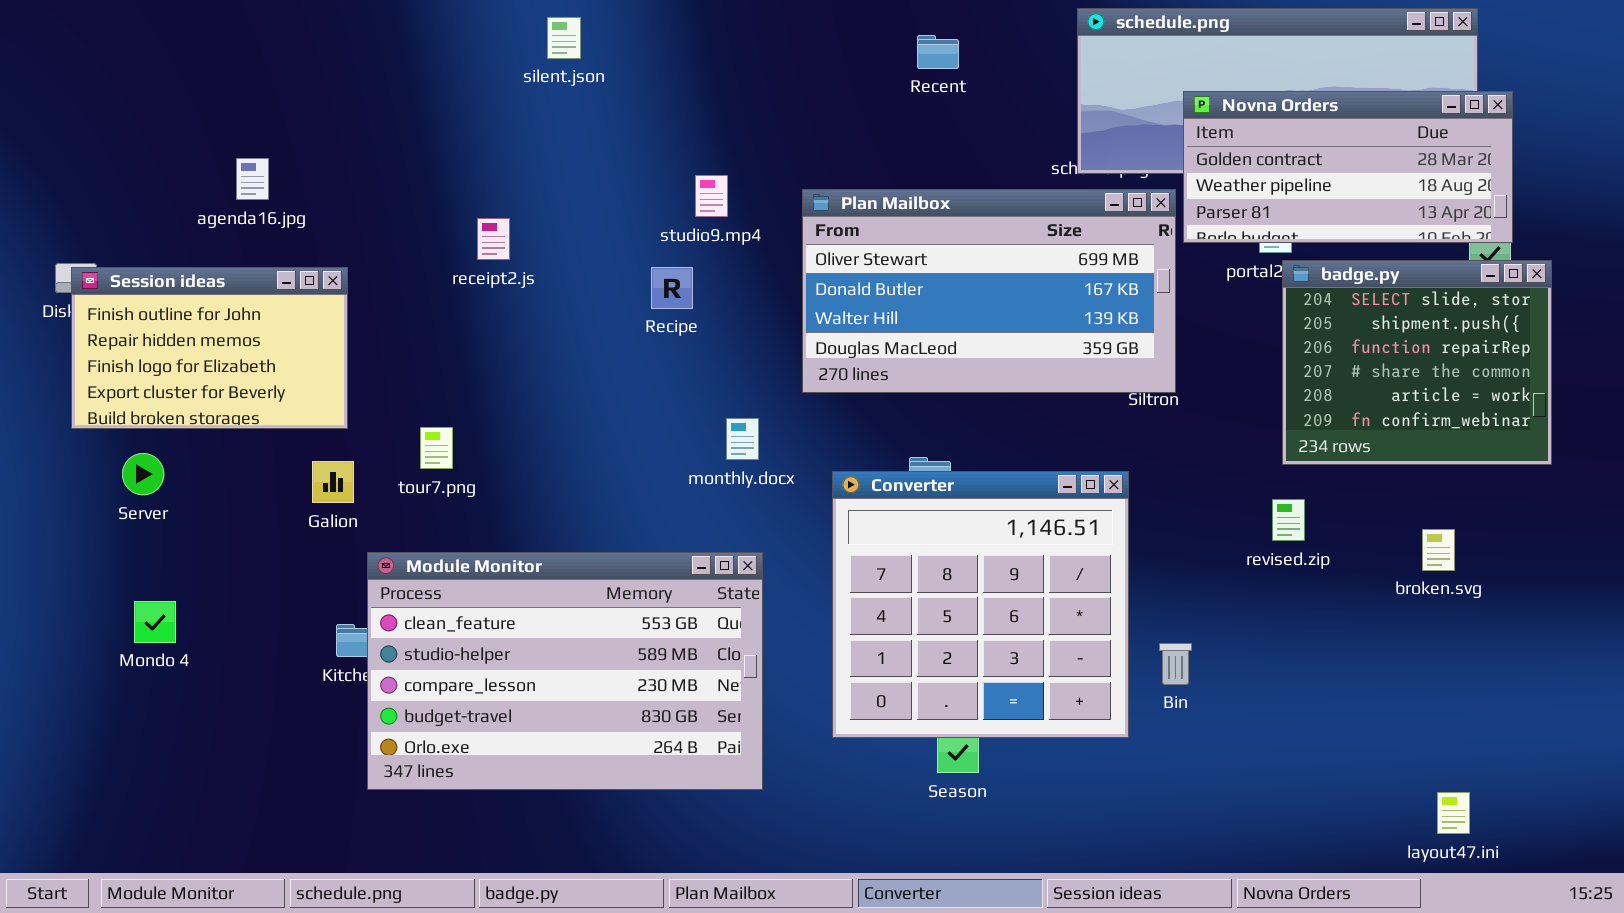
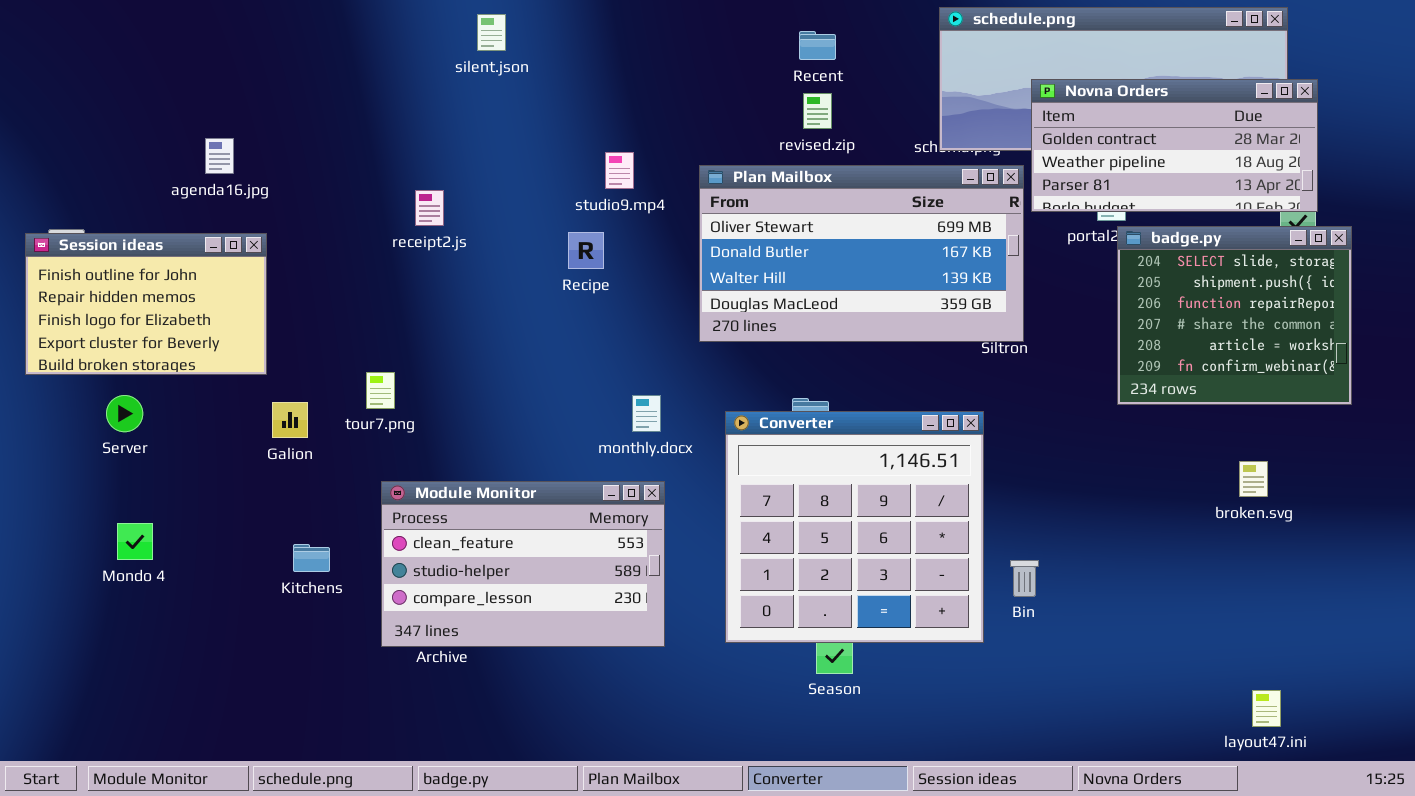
Session ideas: [71,267,348,429] -> [25,233,267,375], moved
monthly.docx: [726,418,759,460] -> [632,395,661,432], moved
revised.zip: [1272,499,1305,541] -> [803,93,832,129], moved
Module Monitor: [367,552,763,790] -> [381,481,665,647], resized

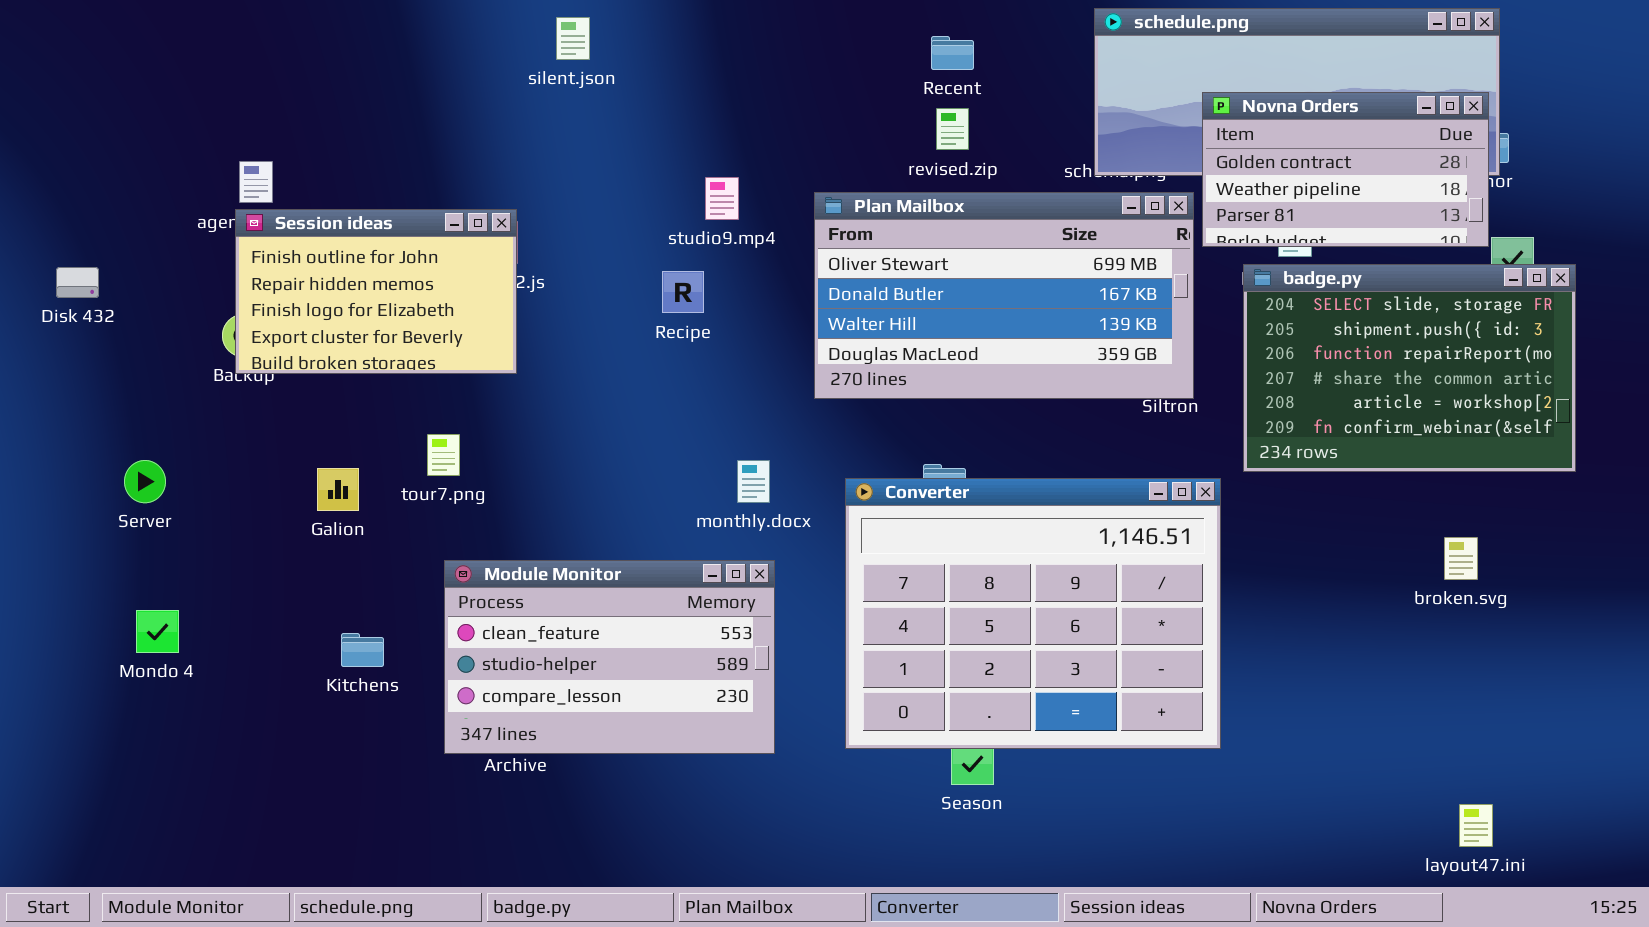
Novna Orders: [1031,79,1318,212] -> [1202,92,1489,247], resized
badge.py: [1117,226,1352,405] -> [1243,264,1576,472], resized
Session ideas: [25,233,267,375] -> [235,209,517,374], moved
Converter: [725,411,984,643] -> [845,478,1221,749], resized

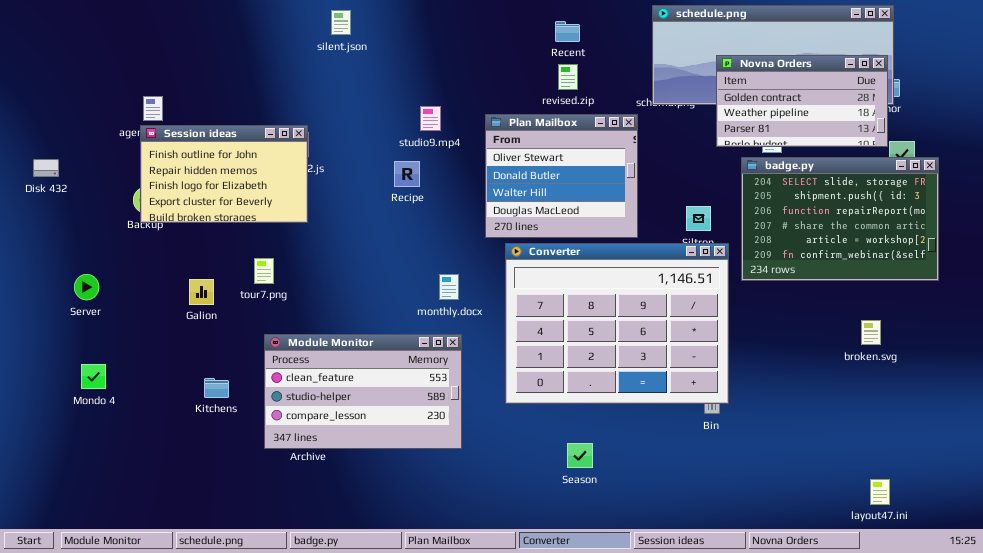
Plan Mailbox: [814,192,1194,399] -> [485,114,638,238], resized
Converter: [845,478,1221,749] -> [505,243,729,404], moved

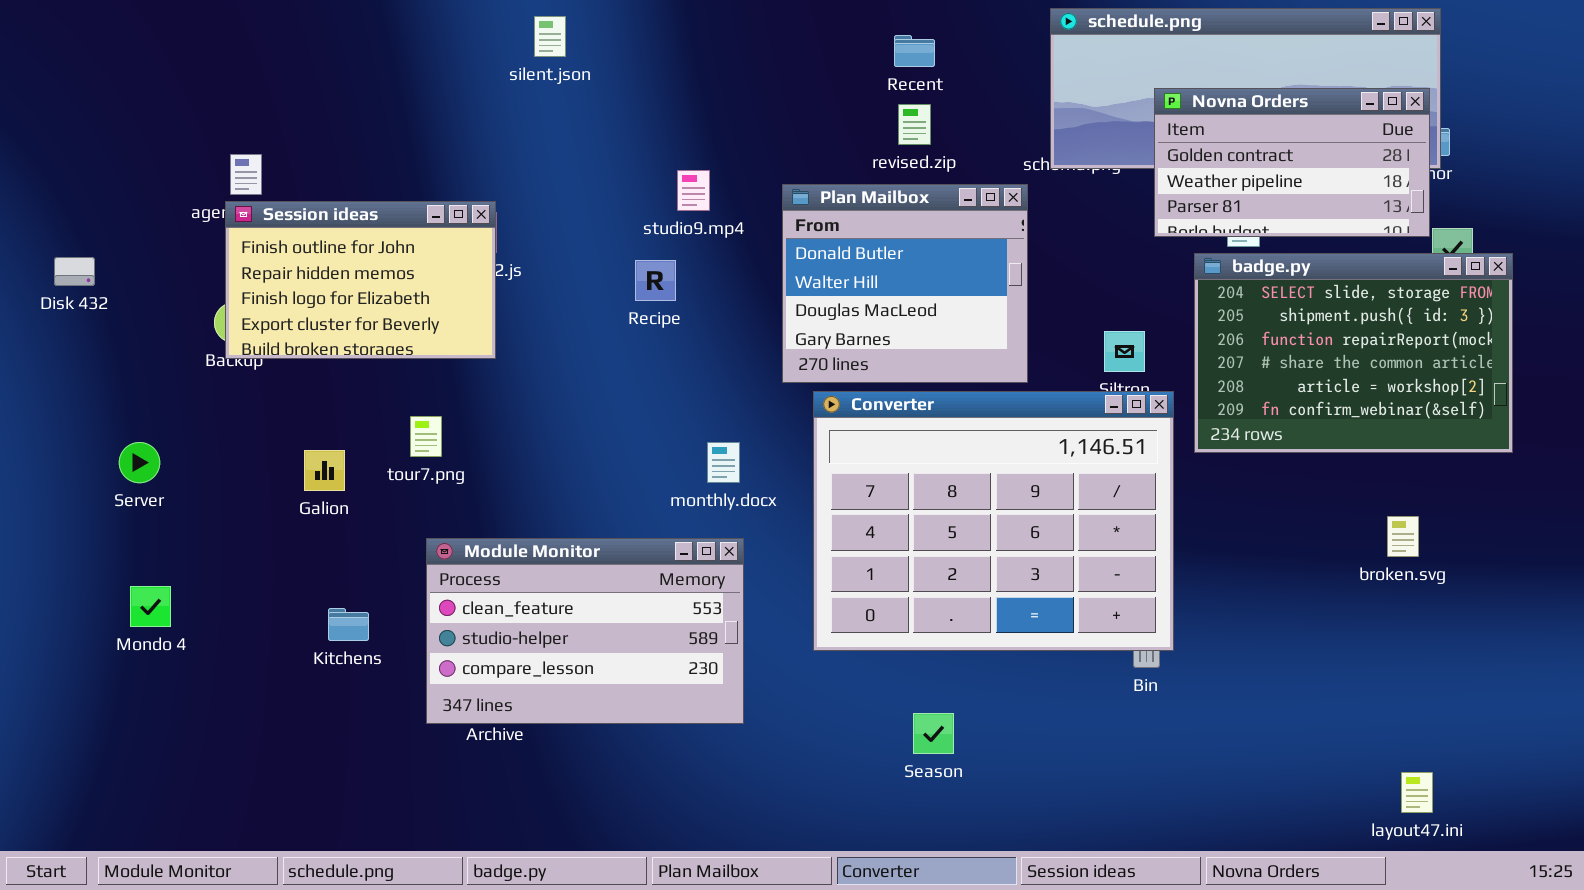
Plan Mailbox: [485,114,638,238] -> [782,184,1028,383], scrolled down 1 row

